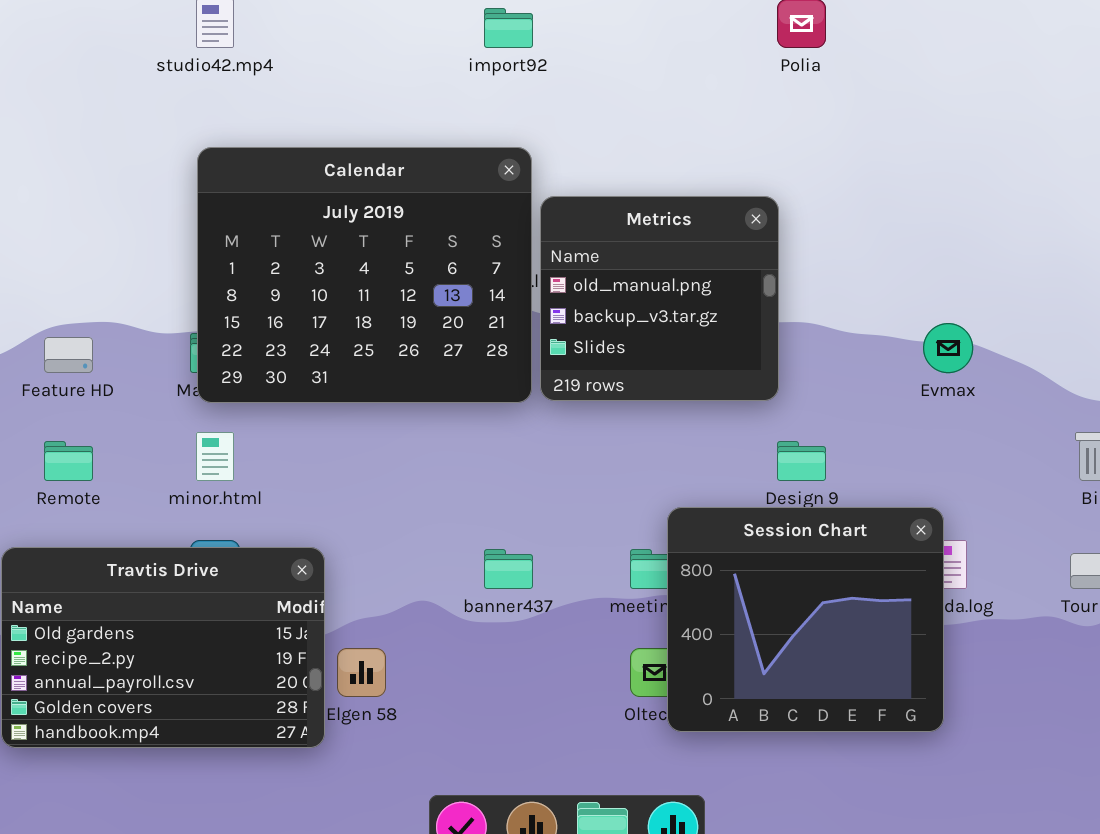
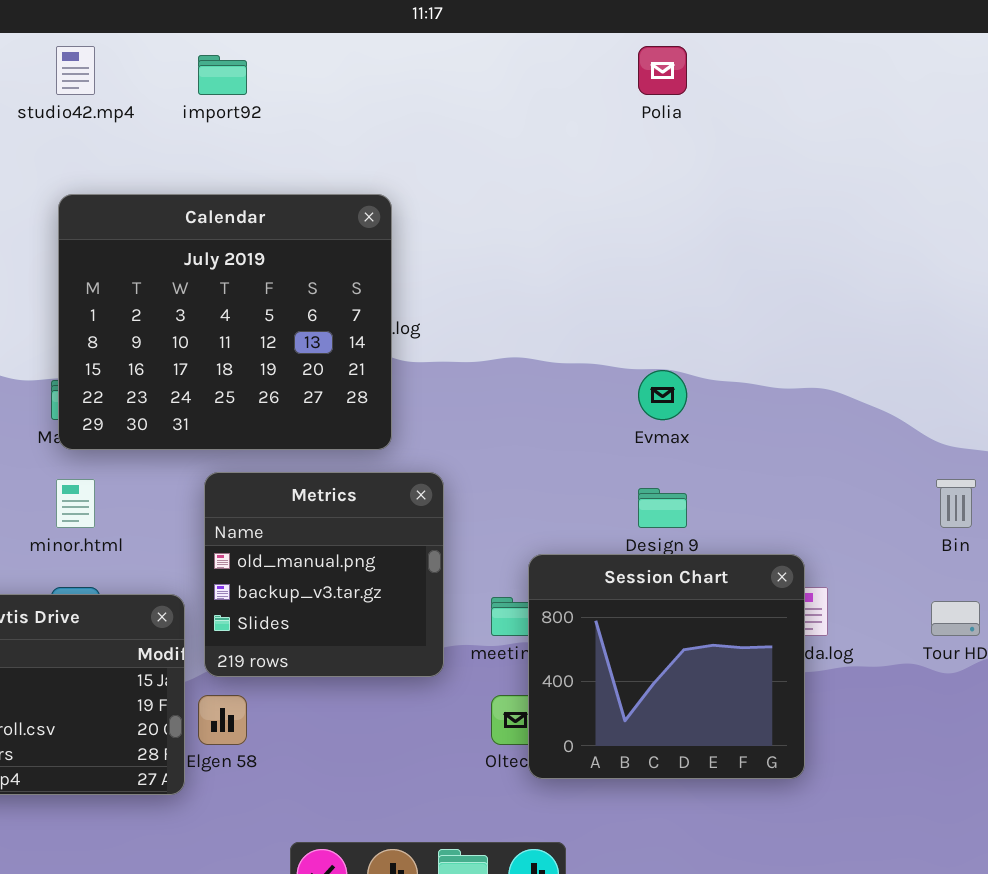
import92: [484,8,533,48] -> [198,55,247,95], moved
Metrics: [540,196,779,401] -> [204,472,444,677], moved
Evmax: [923,323,973,373] -> [638,370,687,420], moved

